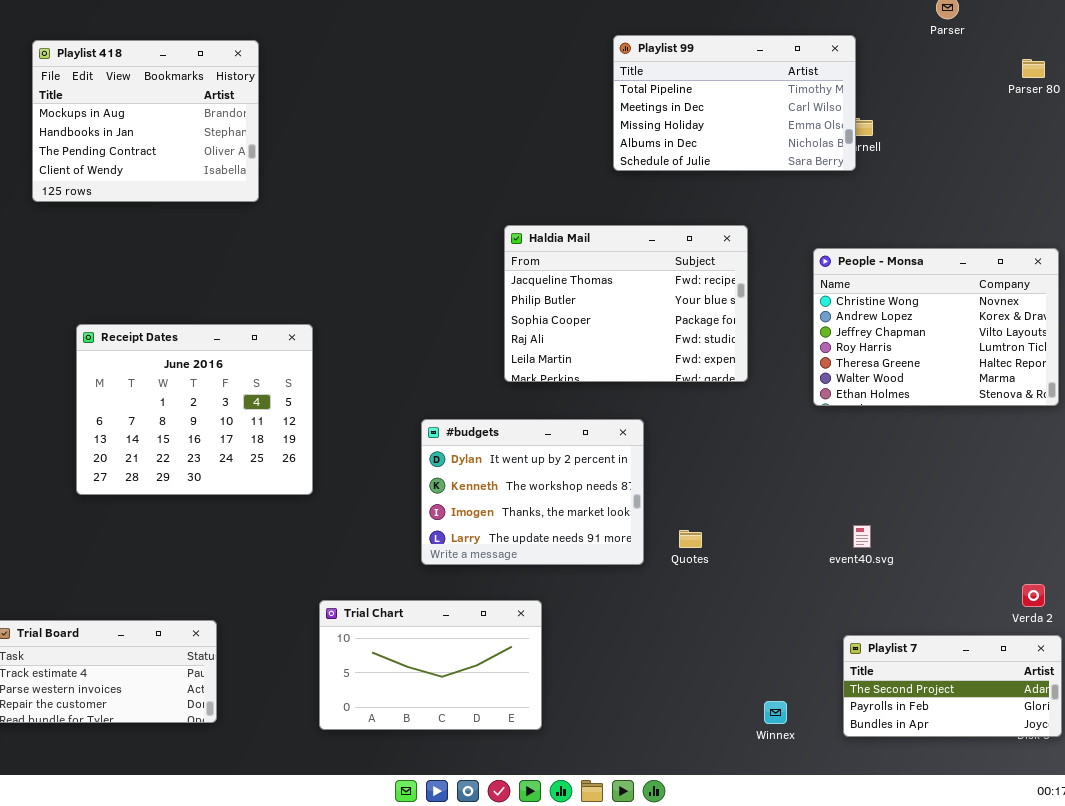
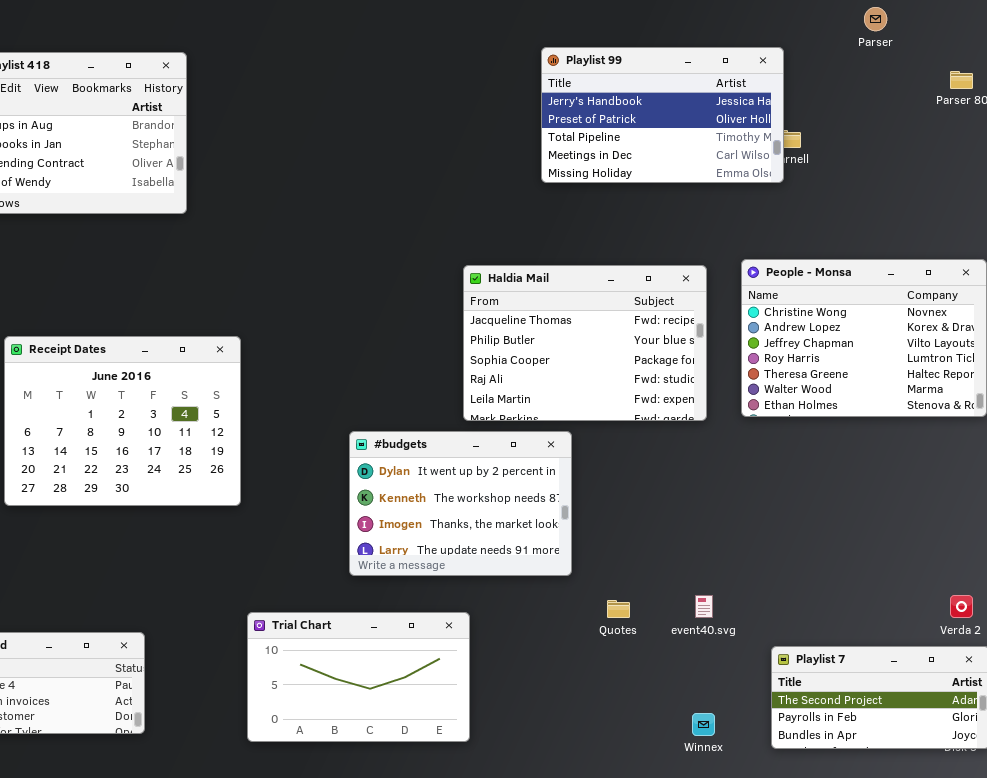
Playlist 99: [613,35,856,171] -> [541,47,784,183], scrolled up 2 rows
Haldia Mail: [504,225,748,382] -> [463,265,707,421], moved
event40.svg: [853,525,871,548] -> [695,595,713,618], moved
Quotes: [679,530,702,548] -> [607,600,630,618], moved

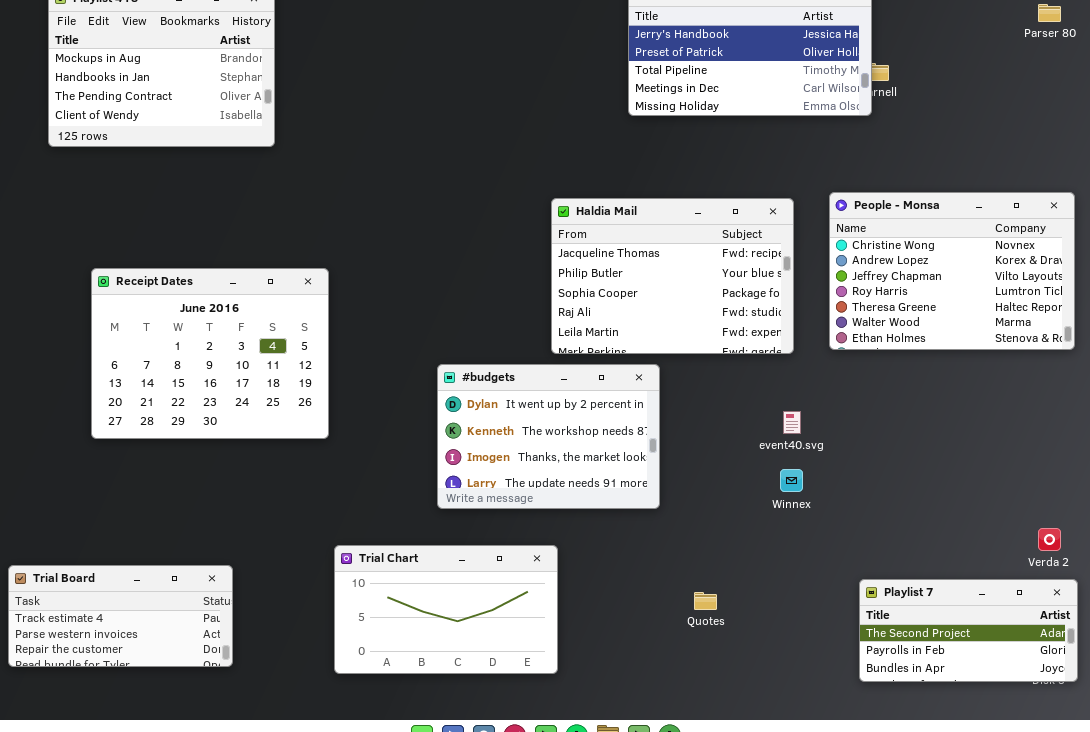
event40.svg: [695,595,713,618] -> [783,411,801,434], moved
Quotes: [607,600,630,618] -> [694,592,717,610], moved
Winnex: [692,713,715,736] -> [780,469,803,492], moved

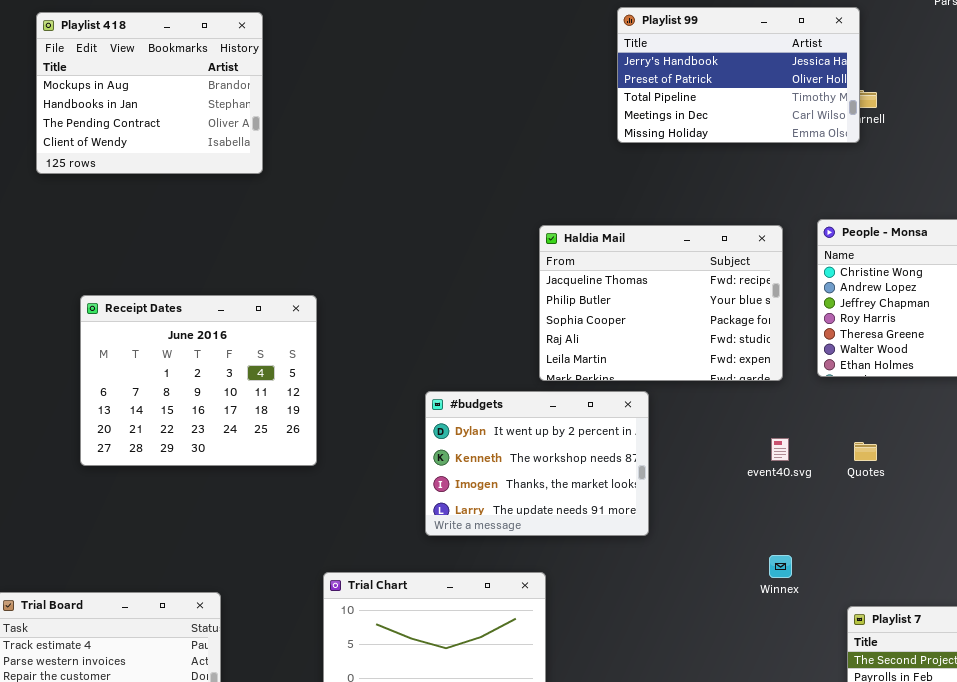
Winnex: [780,469,803,492] -> [769,555,792,578], moved
Quotes: [694,592,717,610] -> [854,442,877,461], moved

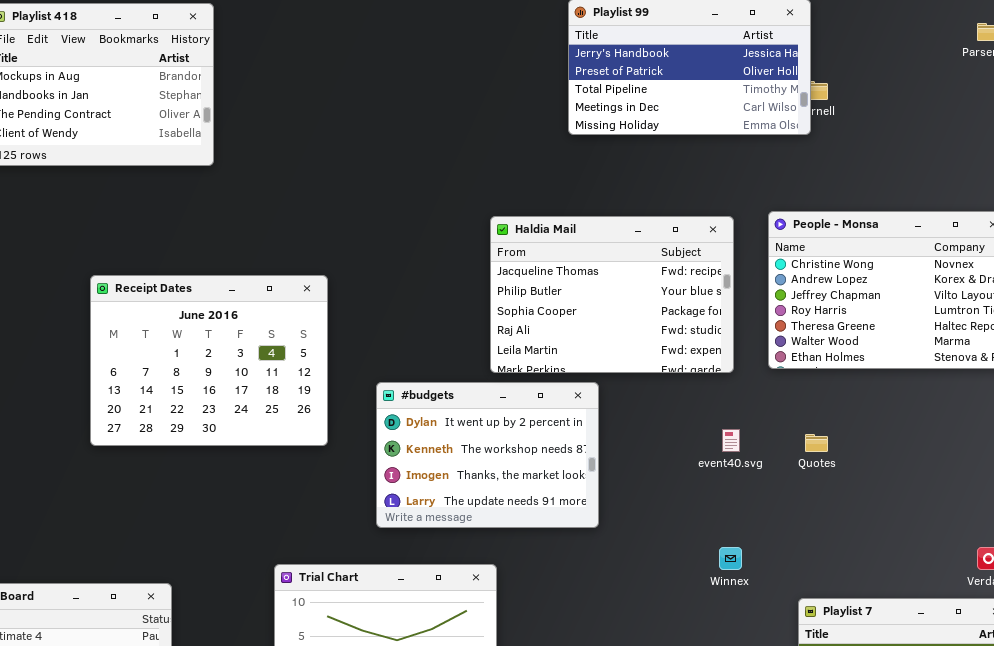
Receipt Dates: [80,295,317,466] -> [90,275,328,446], moved

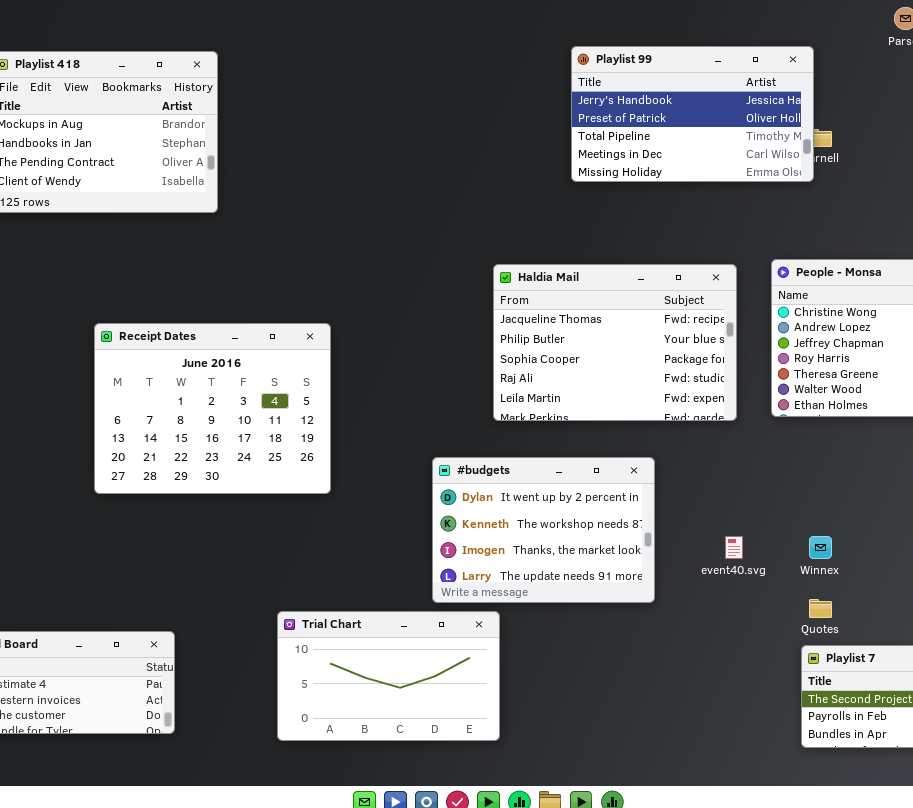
#budgets: [376,382,599,528] -> [432,457,655,603], moved
event40.svg: [722,429,740,452] -> [725,536,743,559], moved
Quotes: [805,434,828,452] -> [809,599,832,618], moved
Winnex: [719,547,742,570] -> [809,536,832,559], moved

